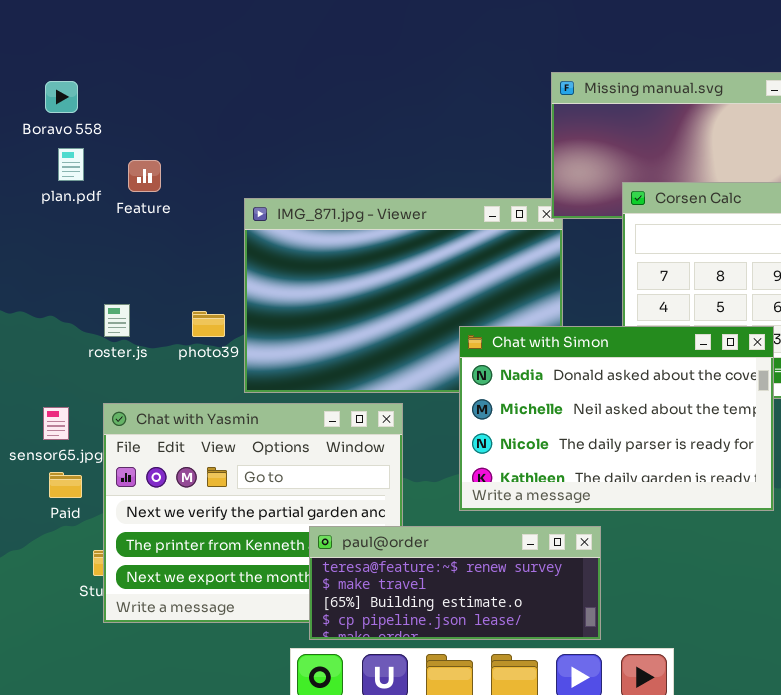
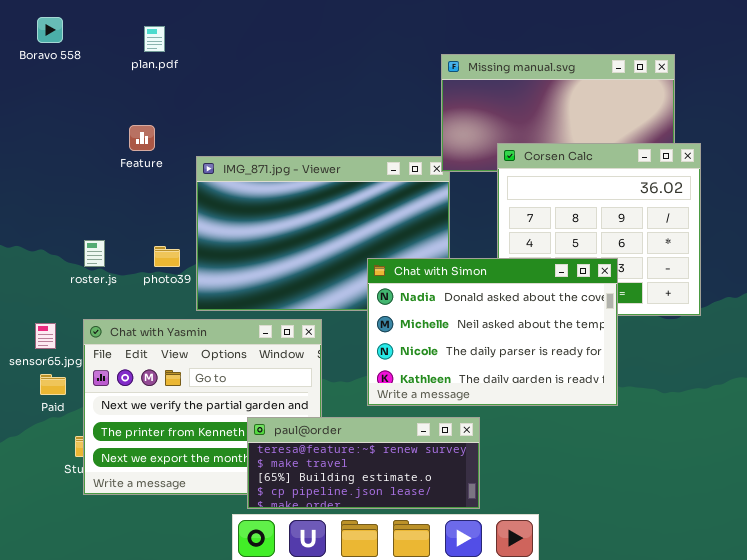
Boravo 558: [45,81,78,113] -> [37,17,63,43], moved
plan.pdf: [58,148,84,181] -> [144,26,165,52], moved
Feature: [128,160,161,192] -> [129,125,155,151], moved

